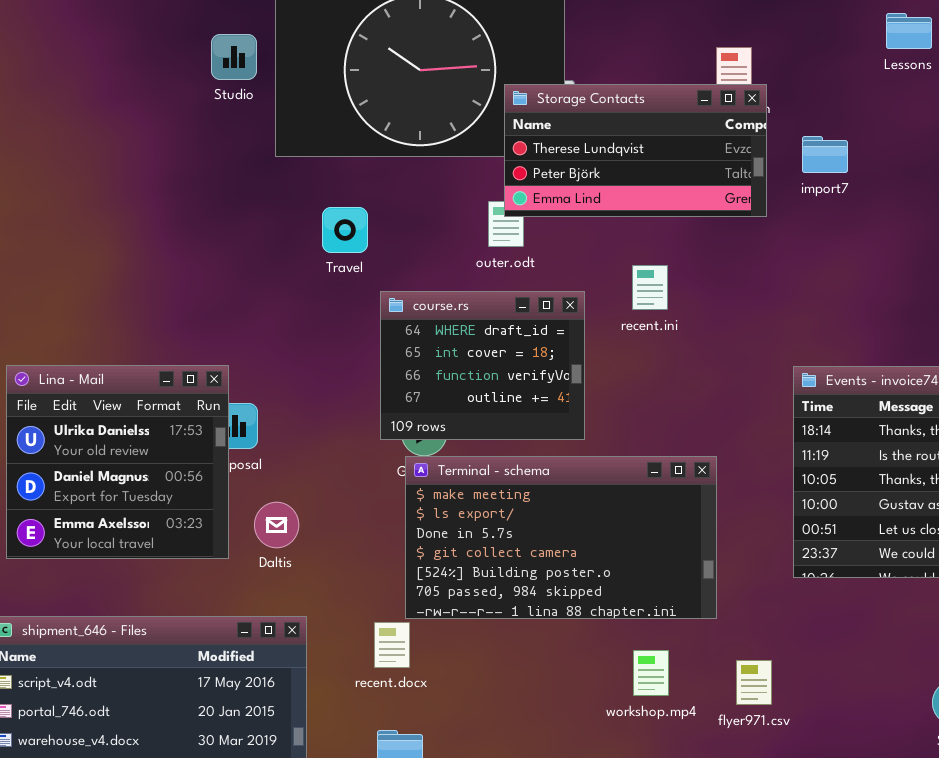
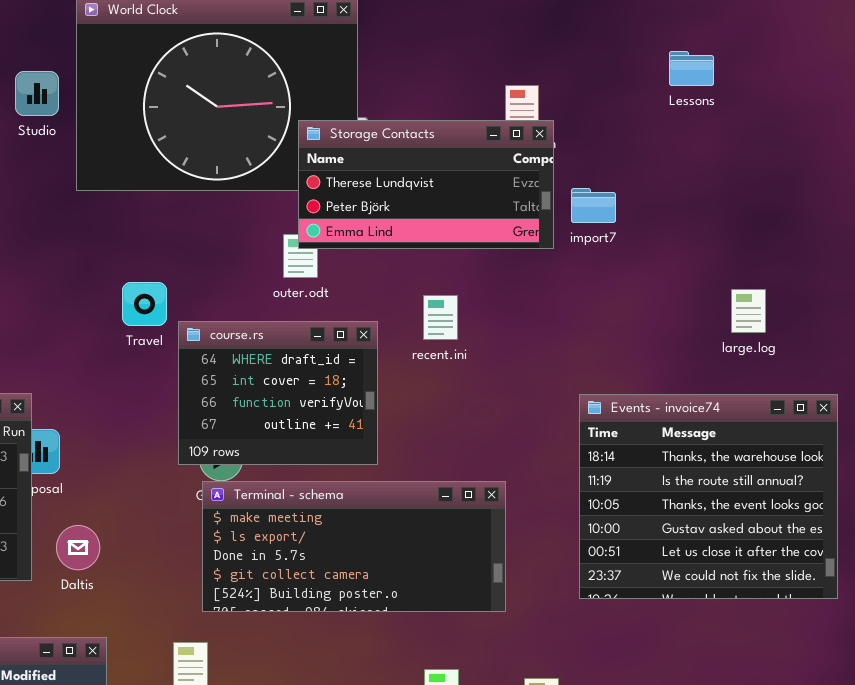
import7: [802,136,848,173] -> [571,188,616,223], moved
Travel: [322,207,368,253] -> [122,282,167,326], moved
Terminal - schema: [405,456,717,619] -> [202,481,506,612], resized

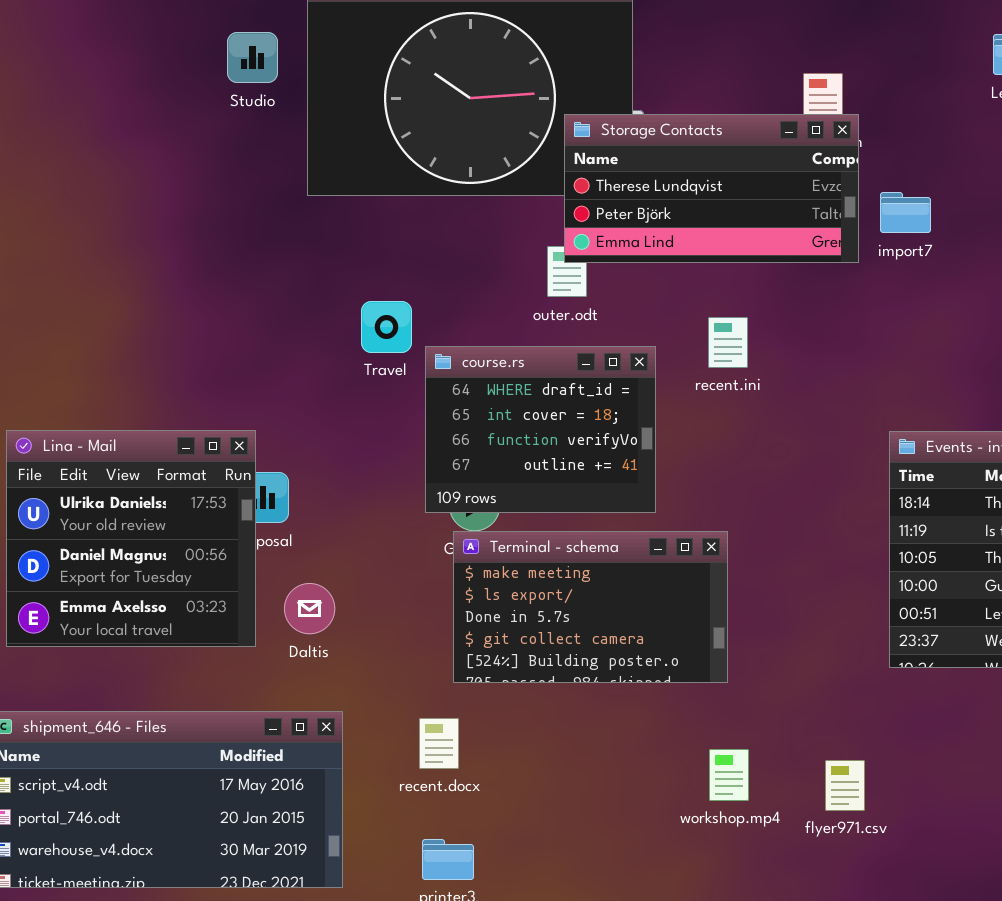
Studio: [15,71,59,116] -> [227,32,278,83], moved
Terminal - schema: [202,481,506,612] -> [453,531,728,683], resized

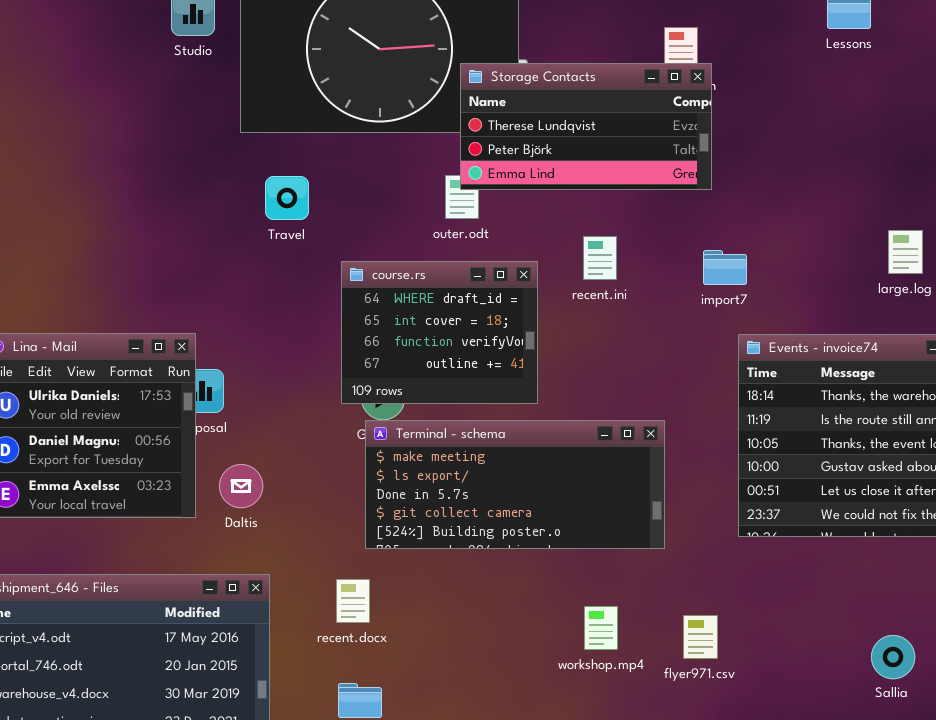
import7: [880,192,931,233] -> [703,250,747,285], moved
Travel: [361,301,412,353] -> [265,176,309,220], moved
Terminal - schema: [453,531,728,683] -> [365,420,665,549], resized

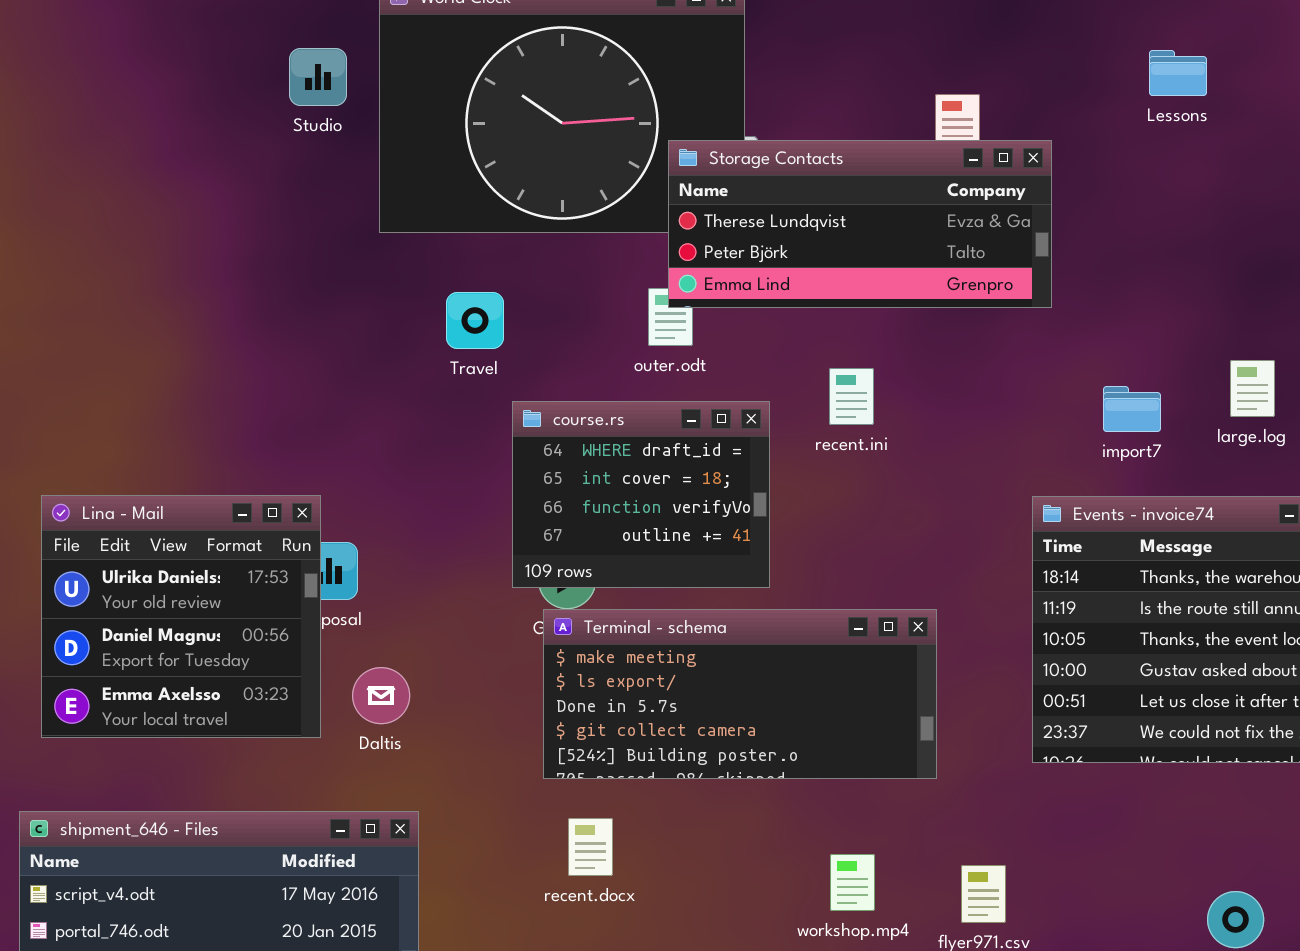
Storage Contacts: [460,63,712,190] -> [668,140,1052,308], resized
Travel: [265,176,309,220] -> [446,292,504,349], moved
import7: [703,250,747,285] -> [1103,386,1161,432], moved
recent.docx: [336,579,370,623] -> [568,818,613,876], moved

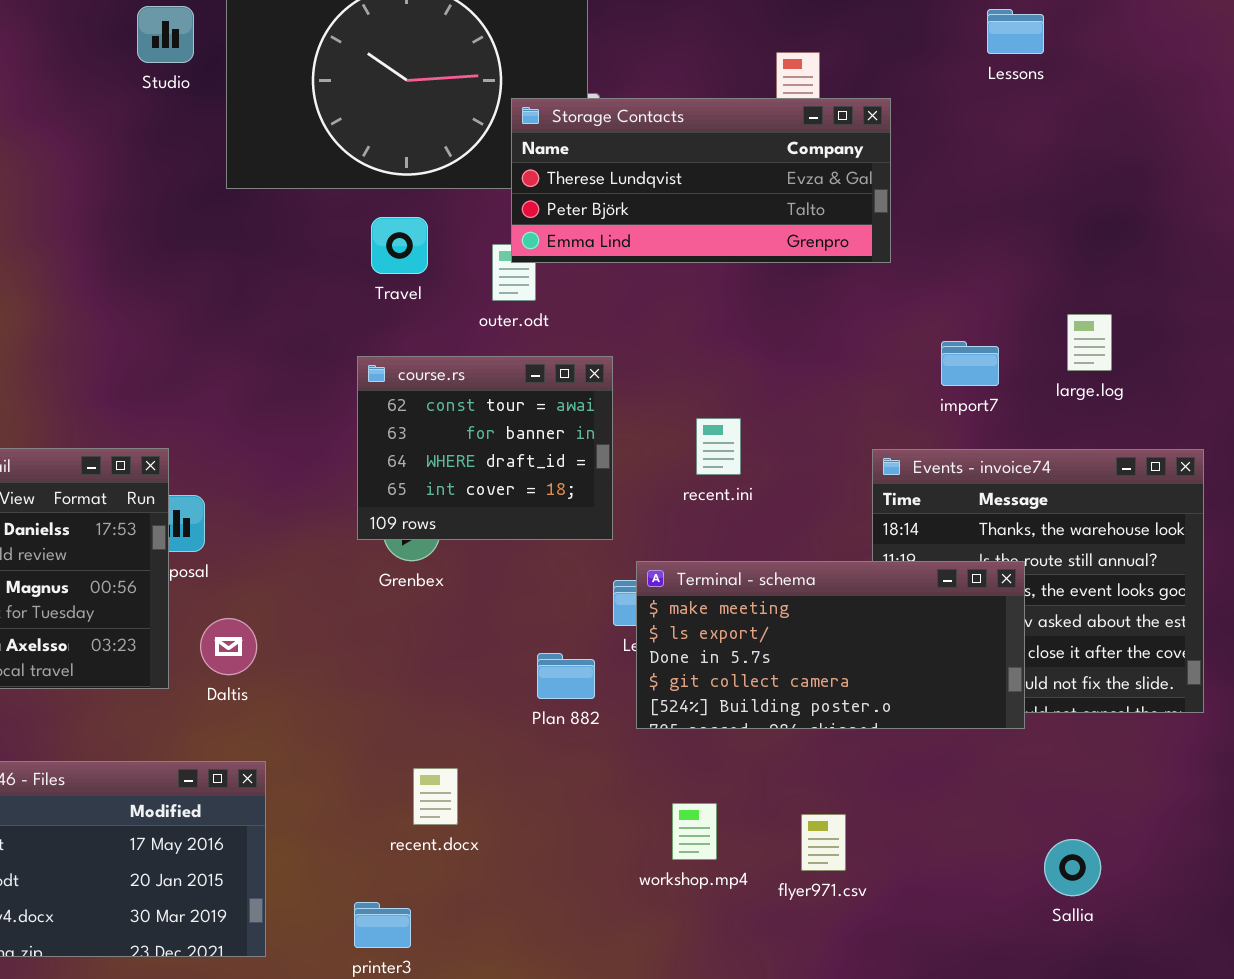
Travel: [446,292,504,349] -> [371,217,428,274], moved
recent.ini: [829,368,874,425] -> [696,418,741,475], moved
course.rs: [512,401,770,588] -> [357,356,613,540], scrolled up 2 rows
Terminal - schema: [543,609,937,779] -> [636,561,1025,729], moved

